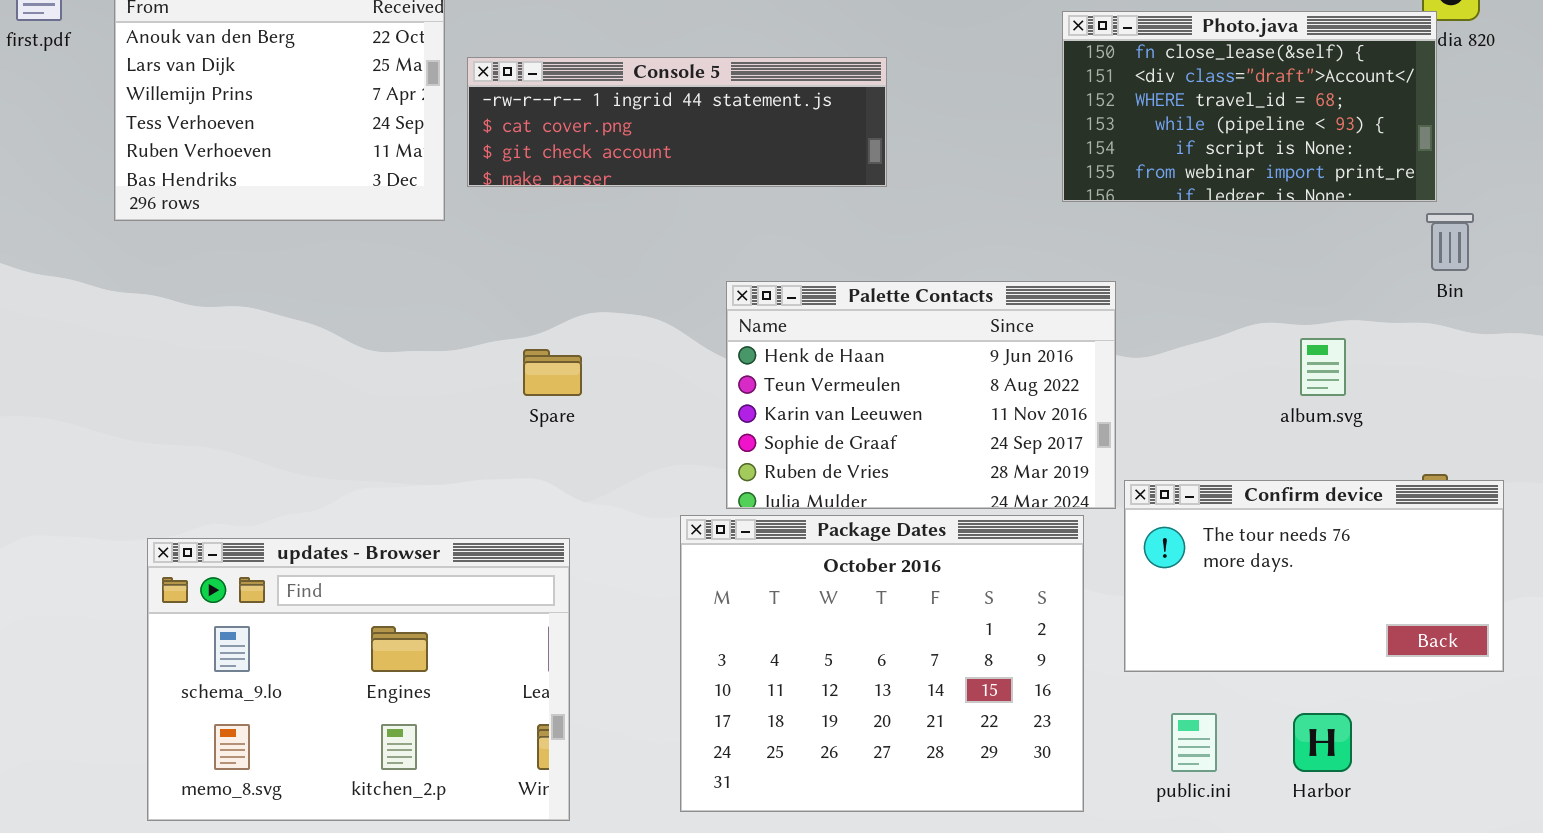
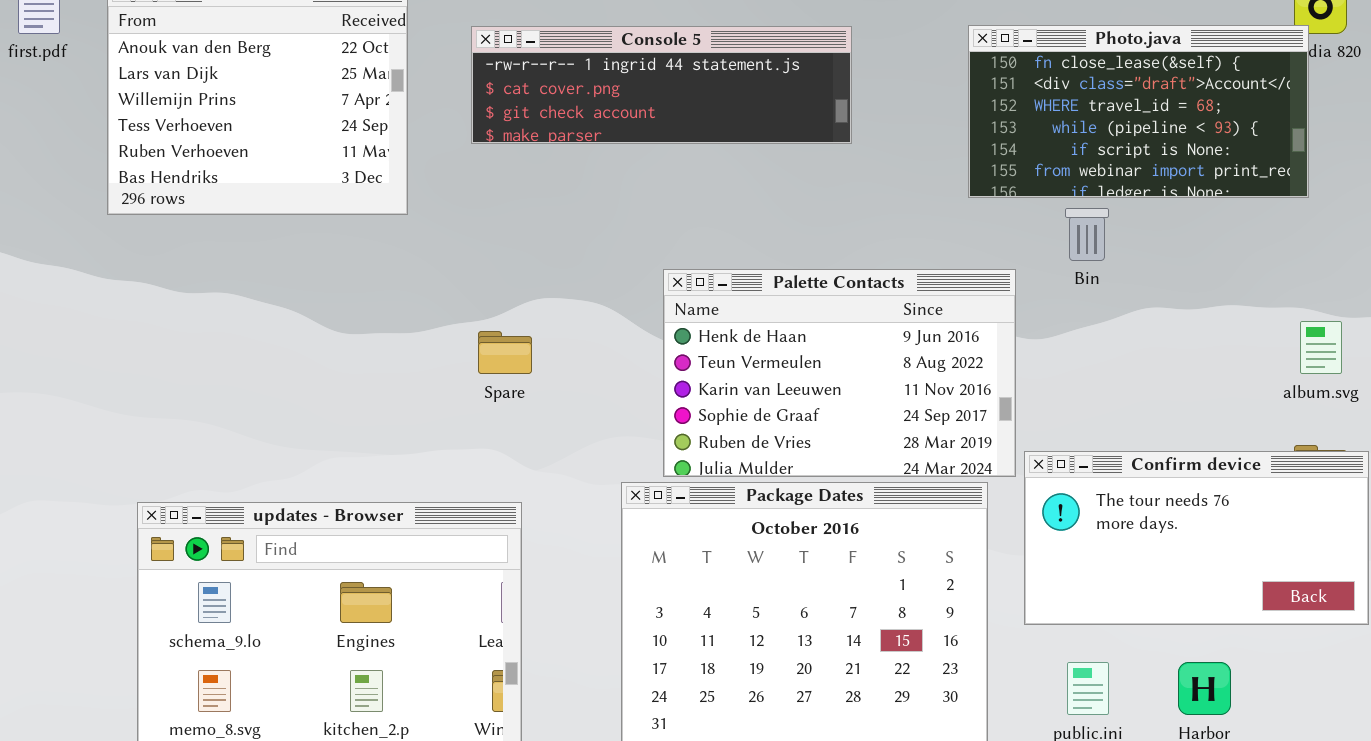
Console 5: [467,57,887,187] -> [471,26,852,144], moved
Bin: [1426,213,1474,271] -> [1065,208,1109,261], moved
album.svg: [1300,338,1346,396] -> [1300,321,1342,374], moved

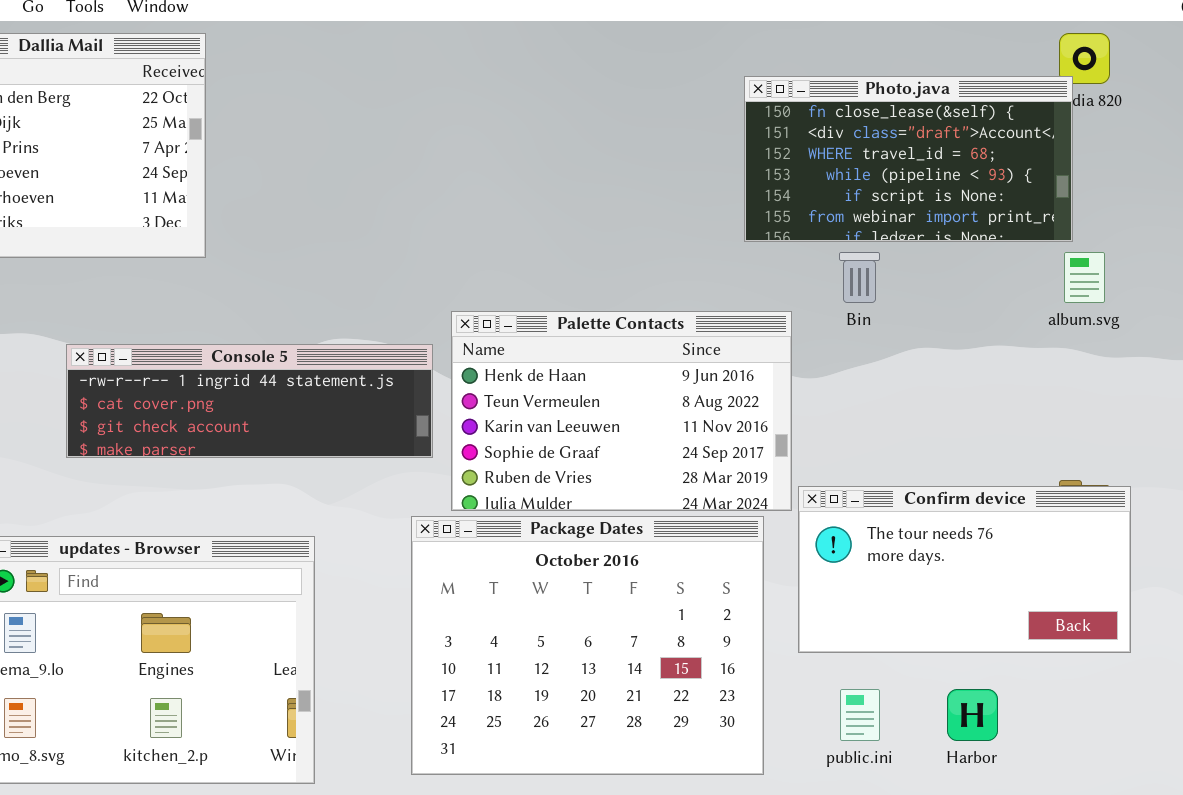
Console 5: [471,26,852,144] -> [66,344,433,458], moved
album.svg: [1300,321,1342,374] -> [1064,252,1105,303], moved

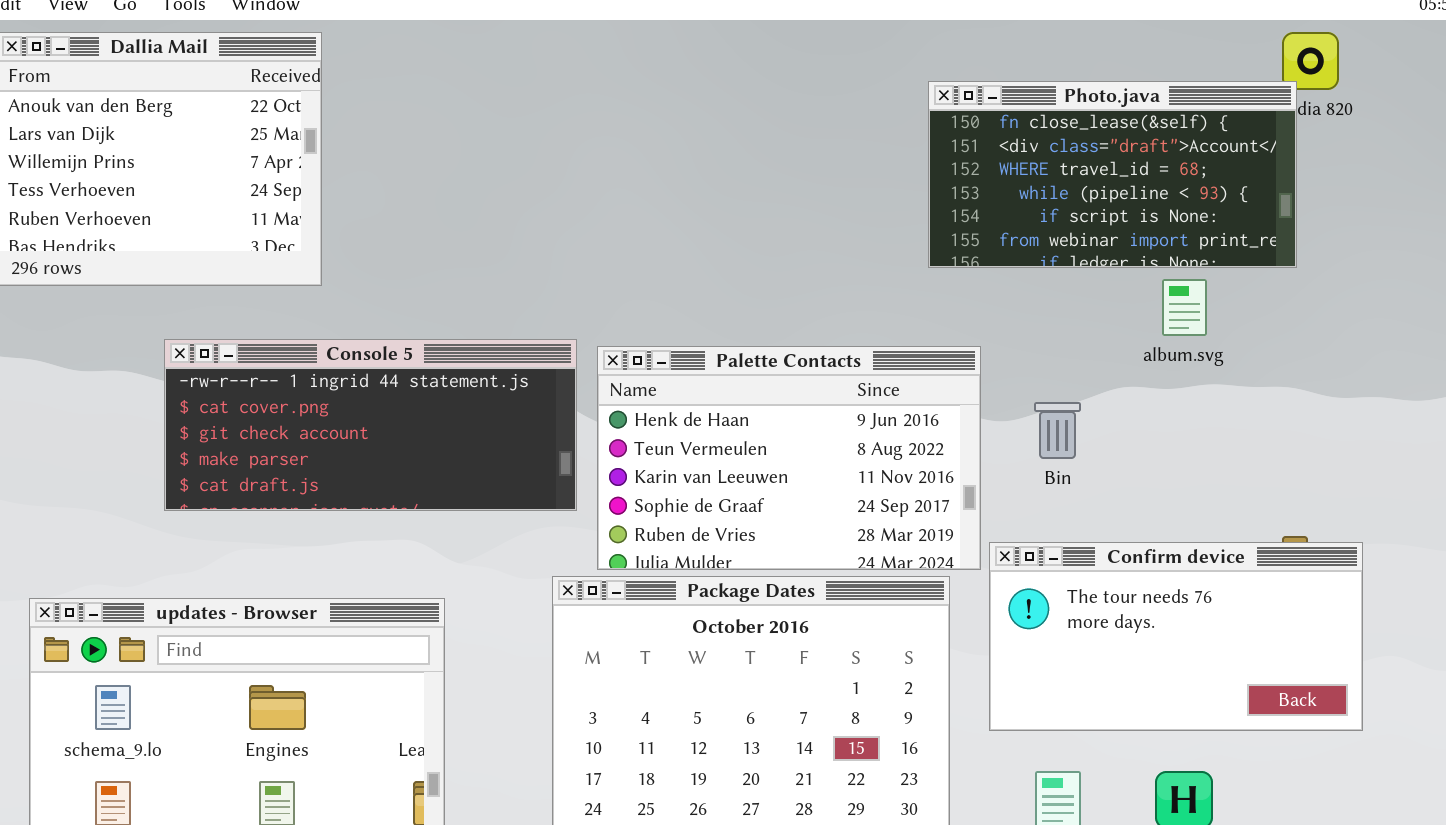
Bin: [839,252,880,303] -> [1034,402,1081,459], moved
album.svg: [1064,252,1105,303] -> [1162,279,1207,336], moved
Console 5: [66,344,433,458] -> [164,339,577,511], resized

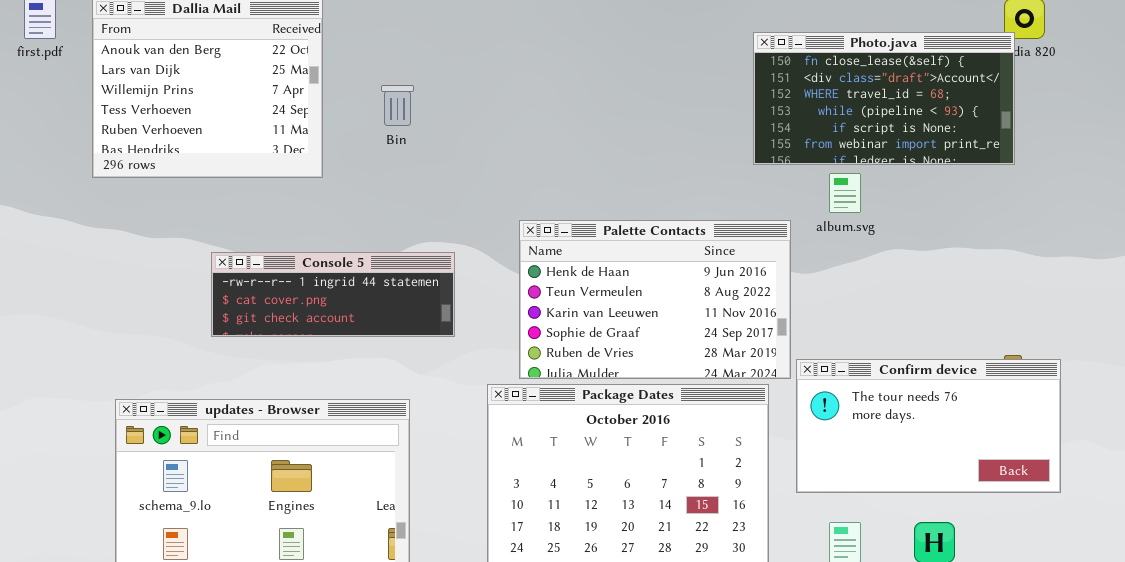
album.svg: [1162,279,1207,336] -> [829,173,861,213], moved
Console 5: [164,339,577,511] -> [211,252,455,337], resized
Bin: [1034,402,1081,459] -> [381,85,414,126], moved

